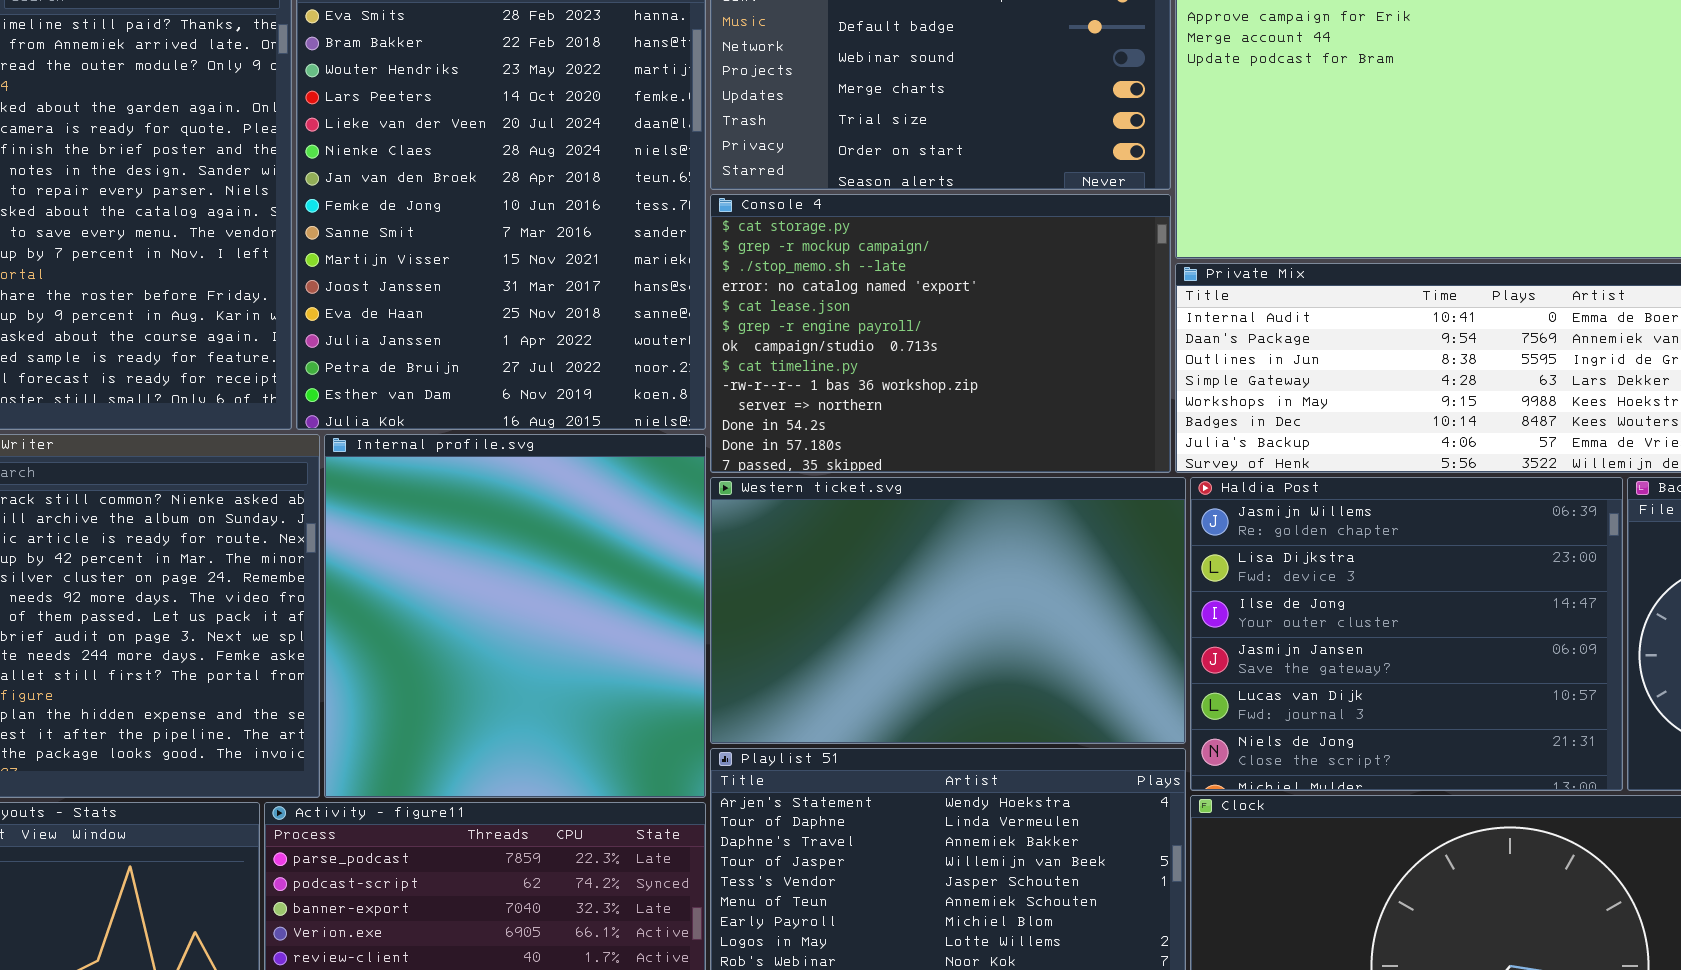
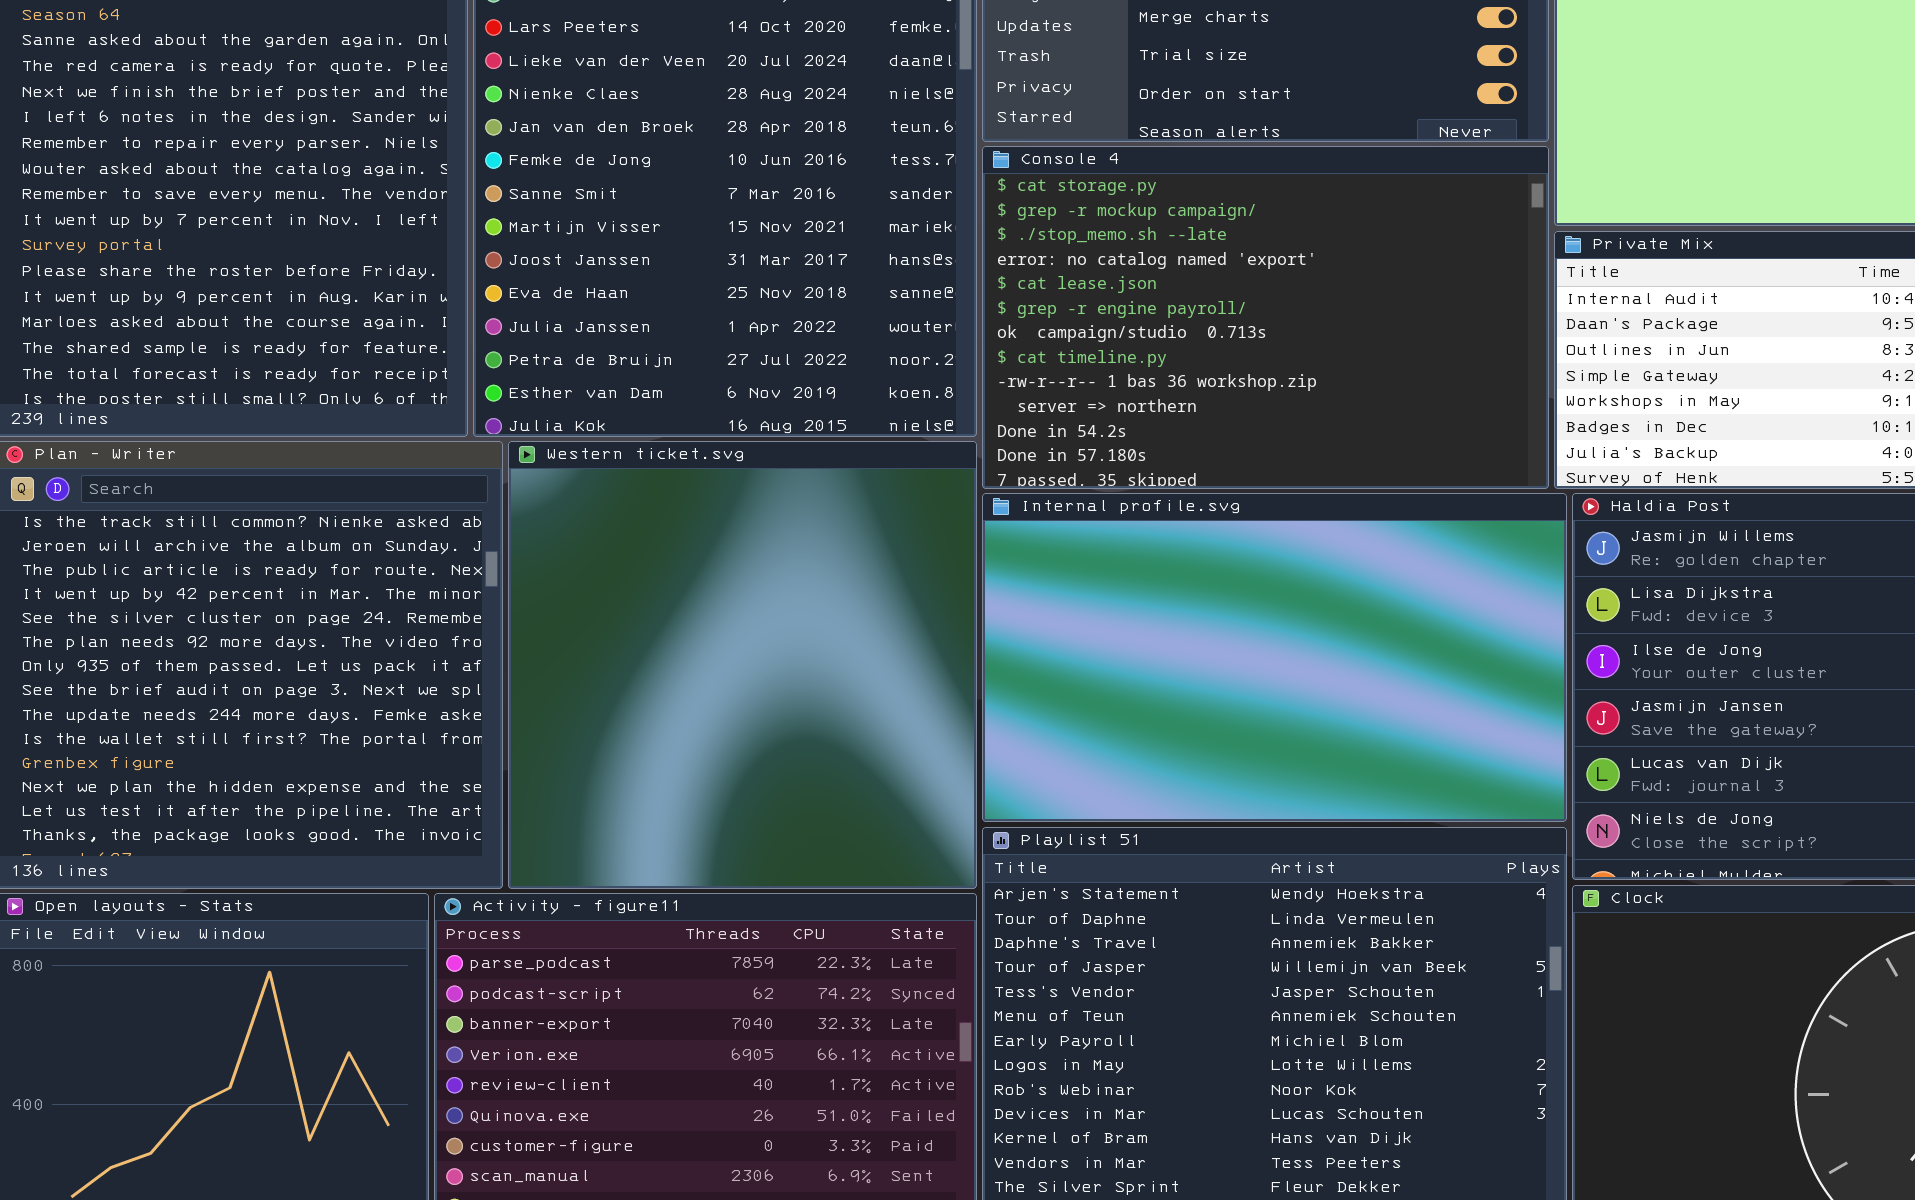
Internal profile.svg: [324,434,706,798] -> [982,493,1567,822], moved, resized
Western ticket.svg: [710,477,1186,744] -> [508,441,977,889], moved, resized

